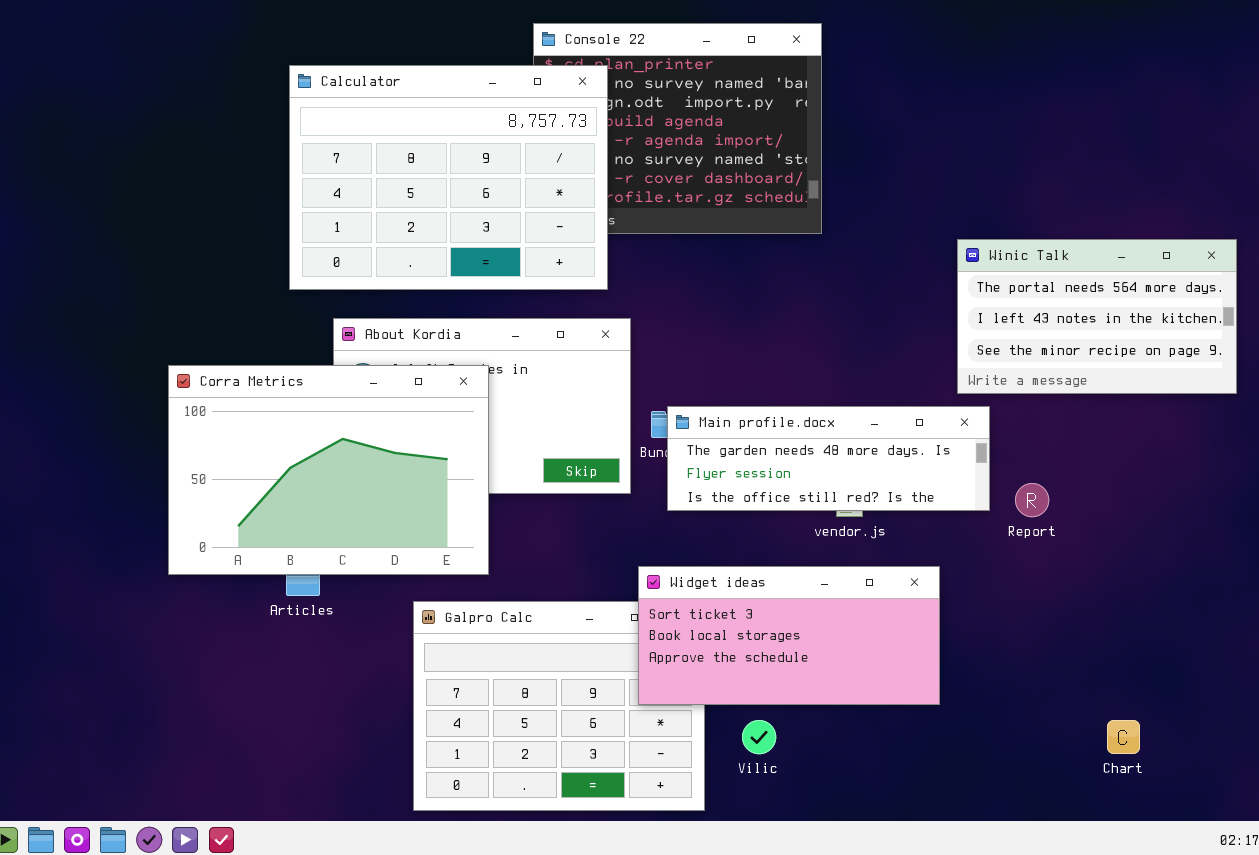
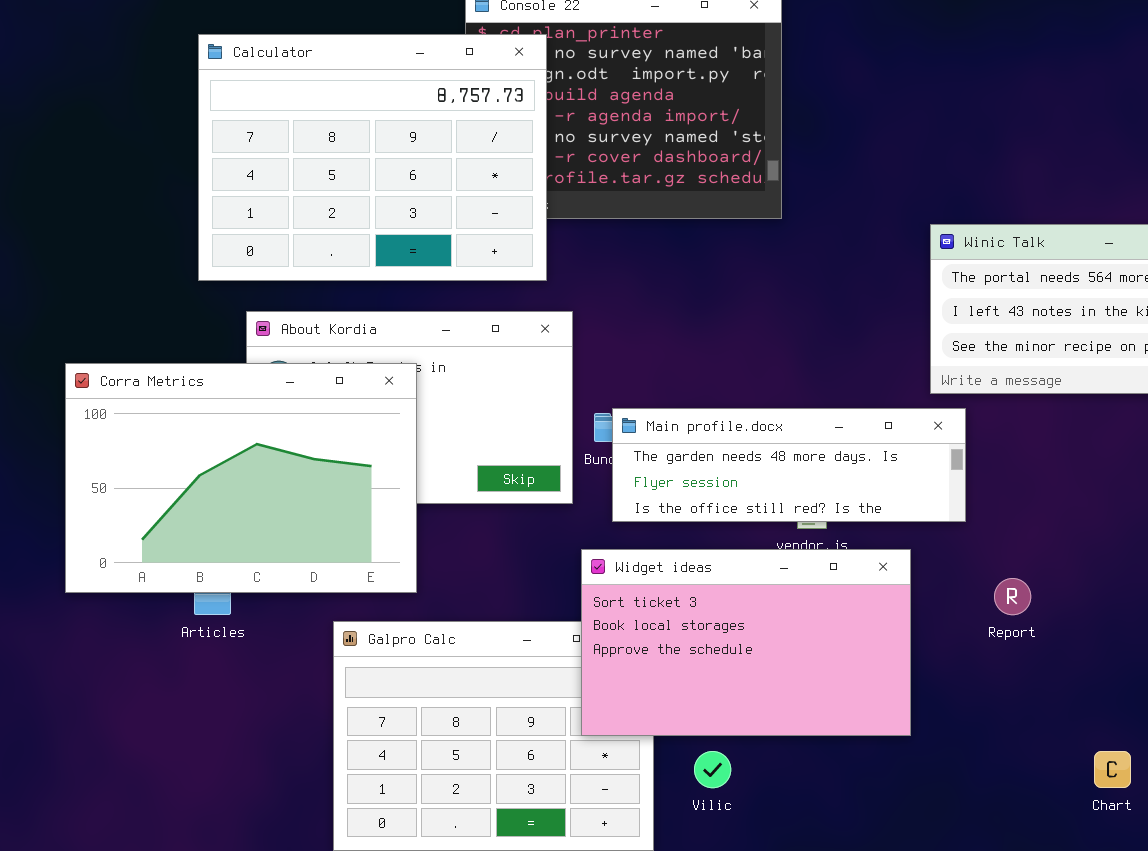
Report: [1015,483,1049,517] -> [994,578,1031,615], moved
Widget ideas: [638,566,940,705] -> [581,549,911,736], resized

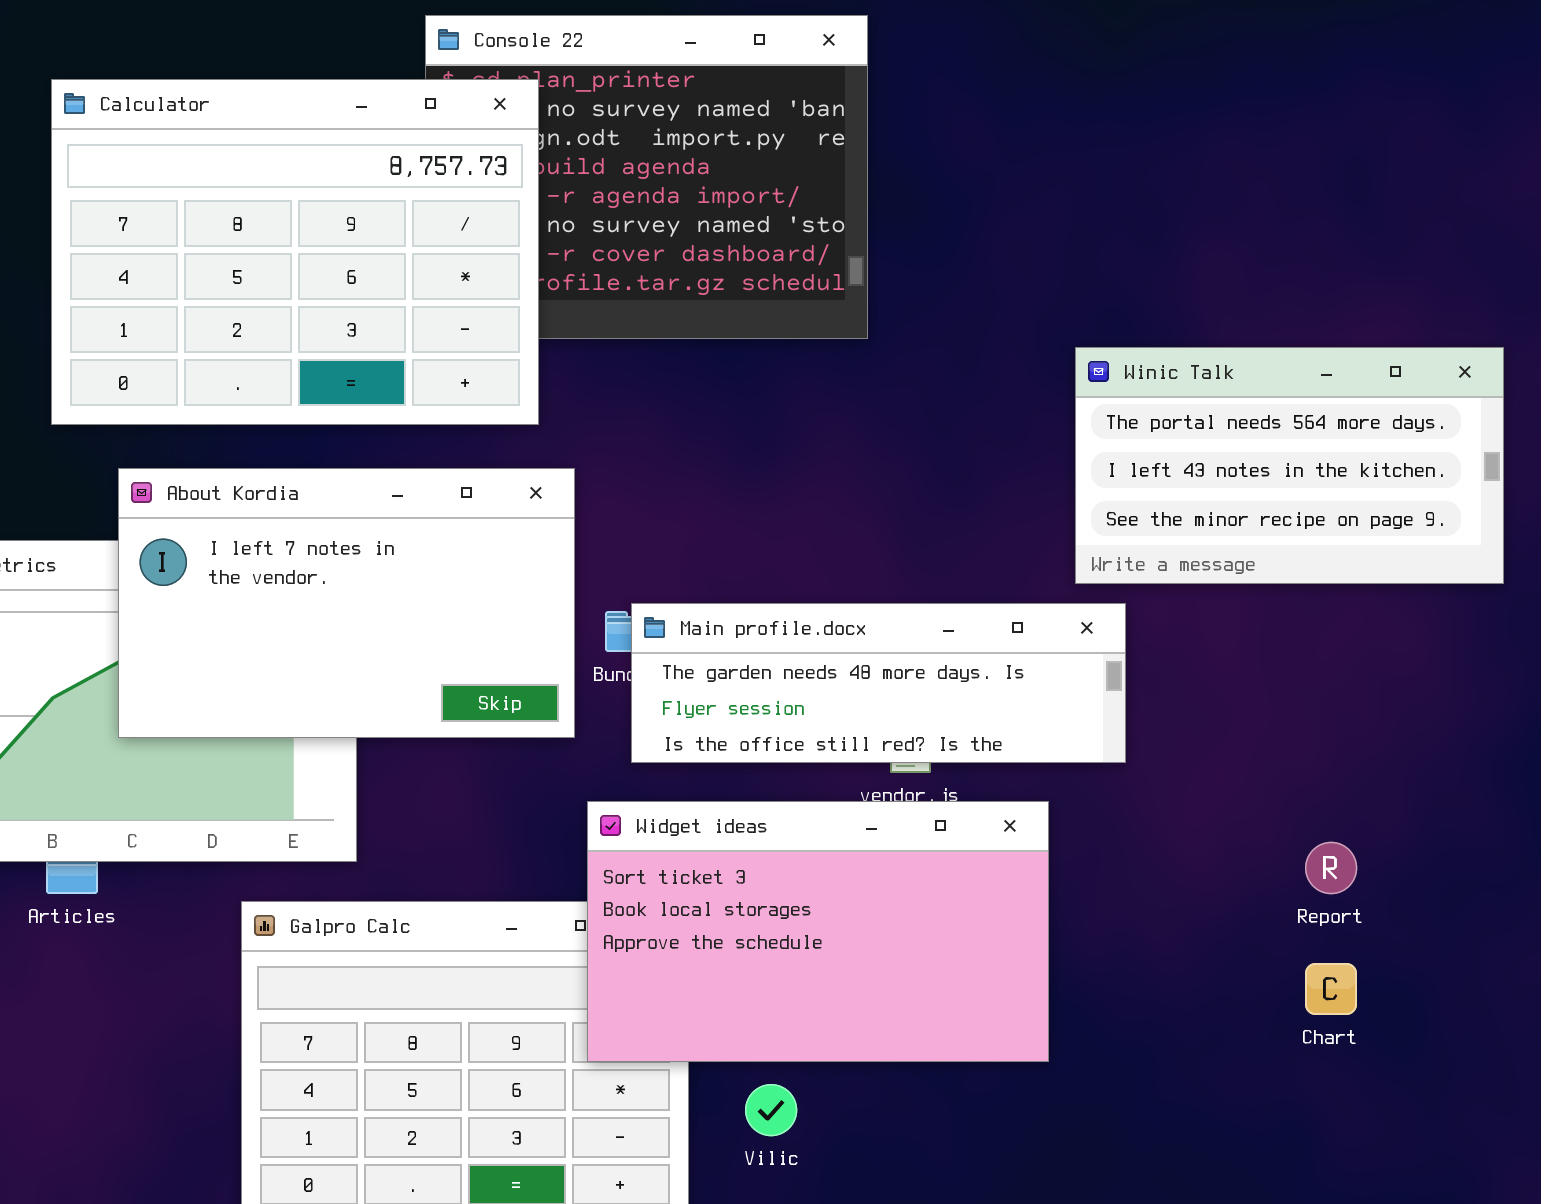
About Kordia: [246,311,573,504] -> [118,468,575,738], raised
Report: [994,578,1031,615] -> [1305,842,1357,894], moved
Chart: [1094,751,1131,788] -> [1305,963,1357,1015], moved

